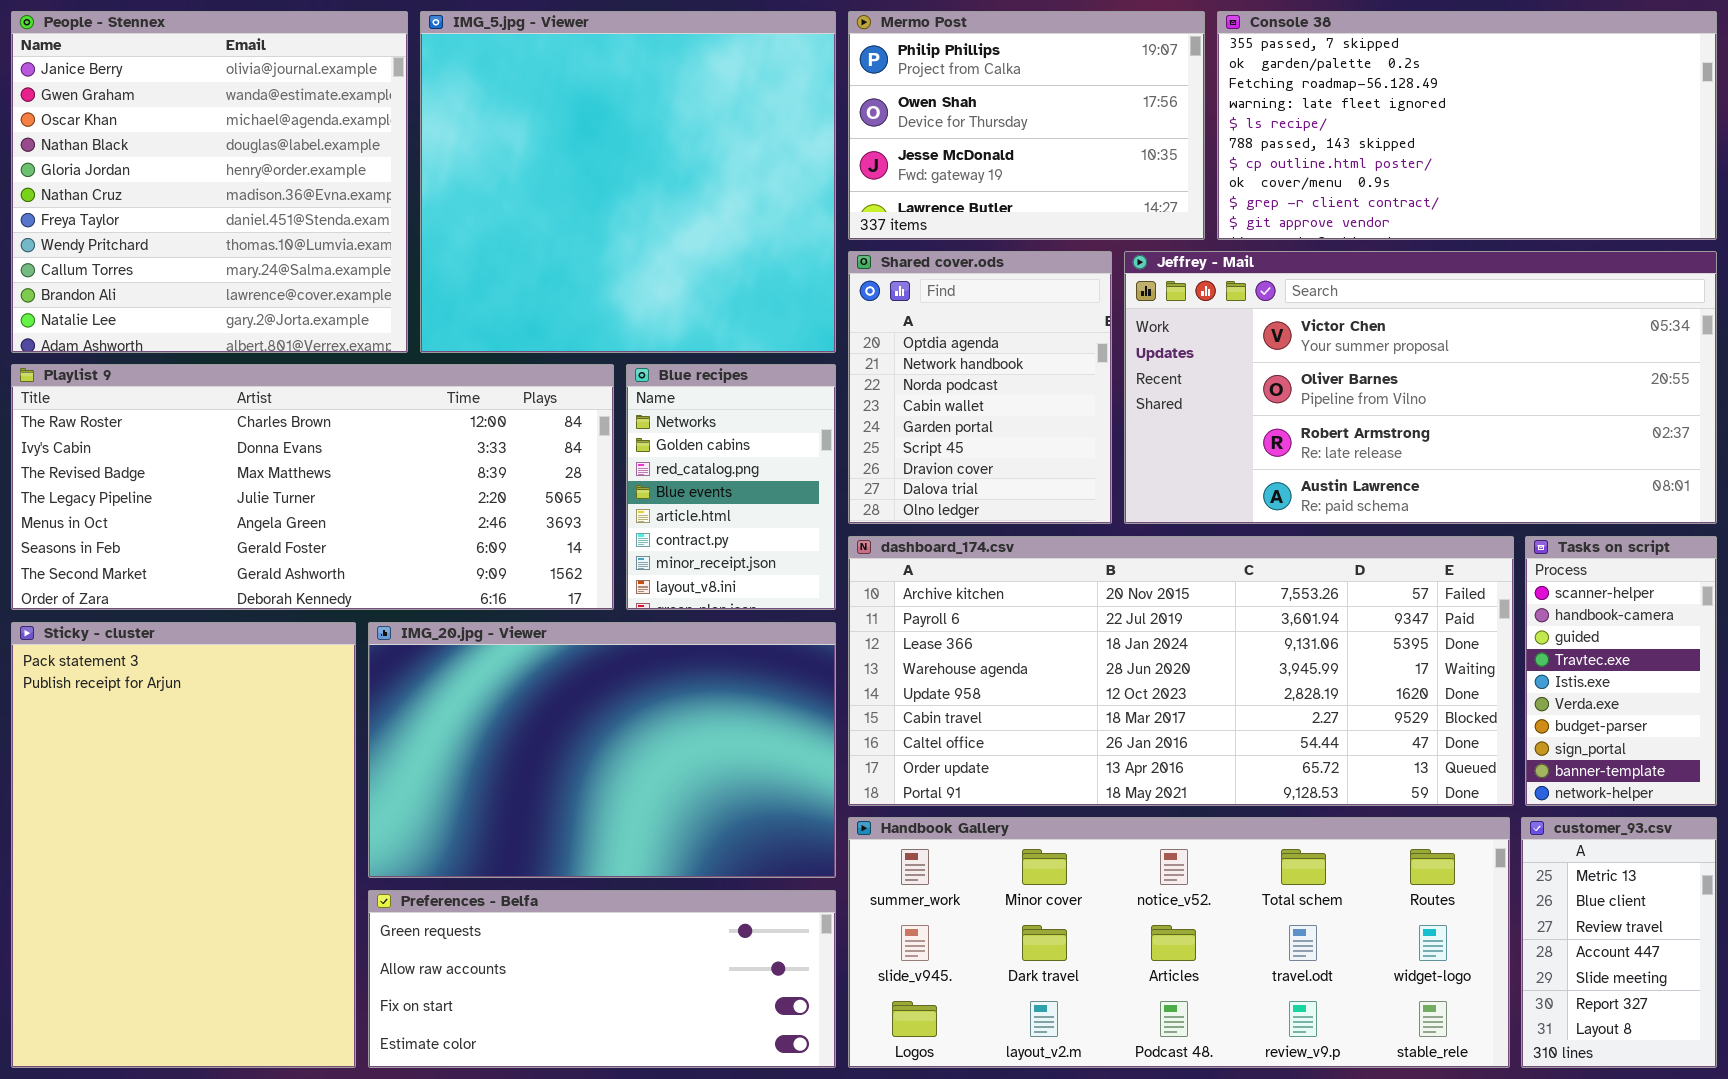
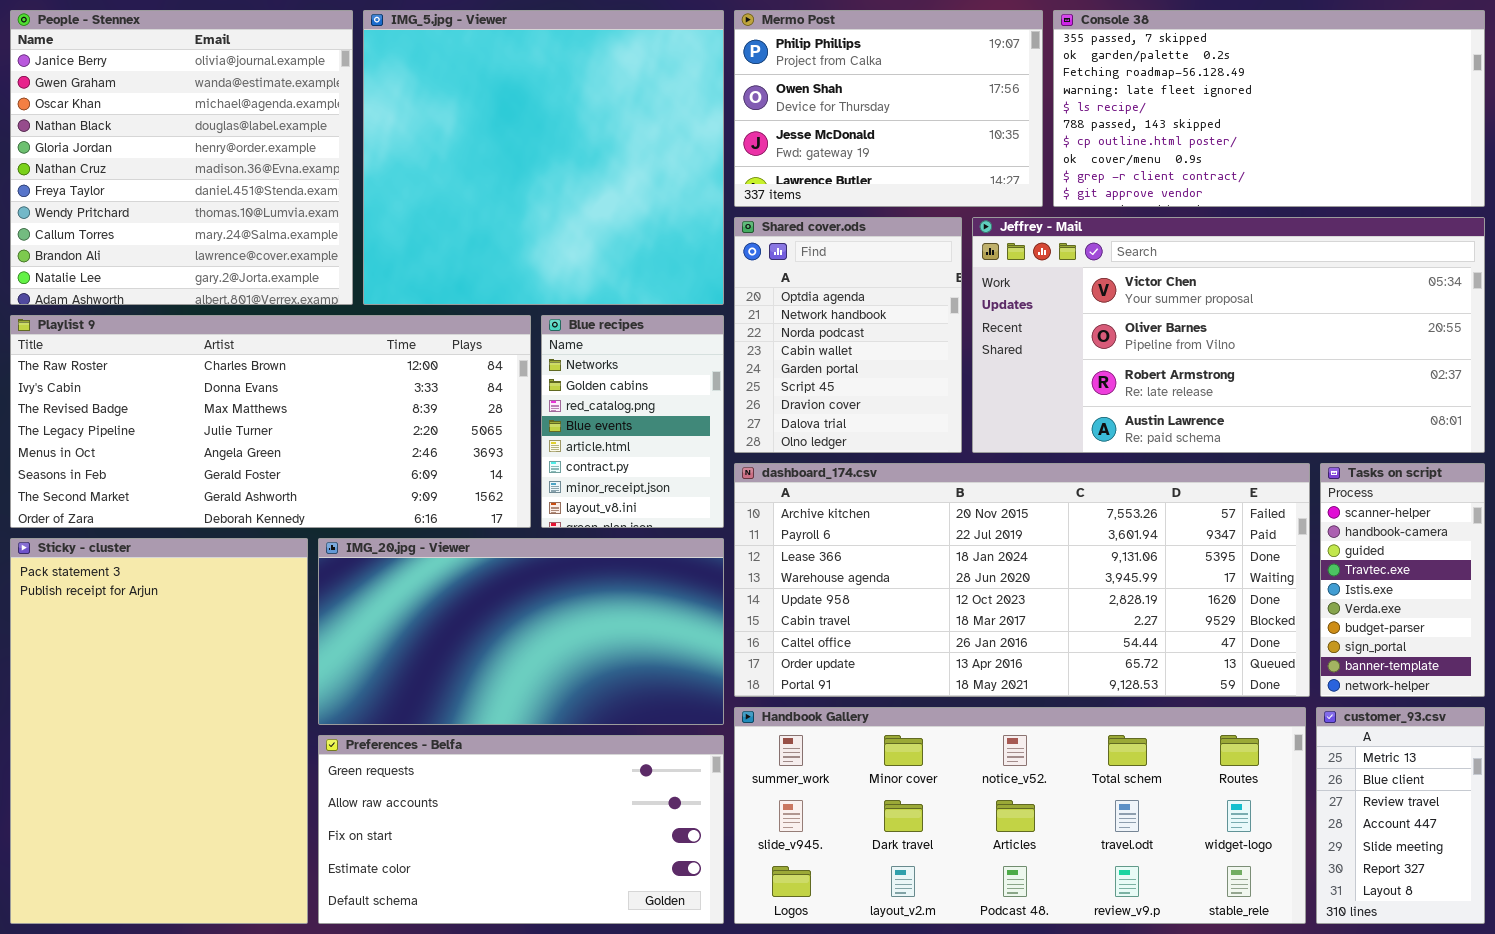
IMG_20.jpg - Viewer: [368,622,836,878] -> [318,538,724,725], resized
Preferences - Belfa: [368,890,836,1068] -> [318,735,724,924], resized

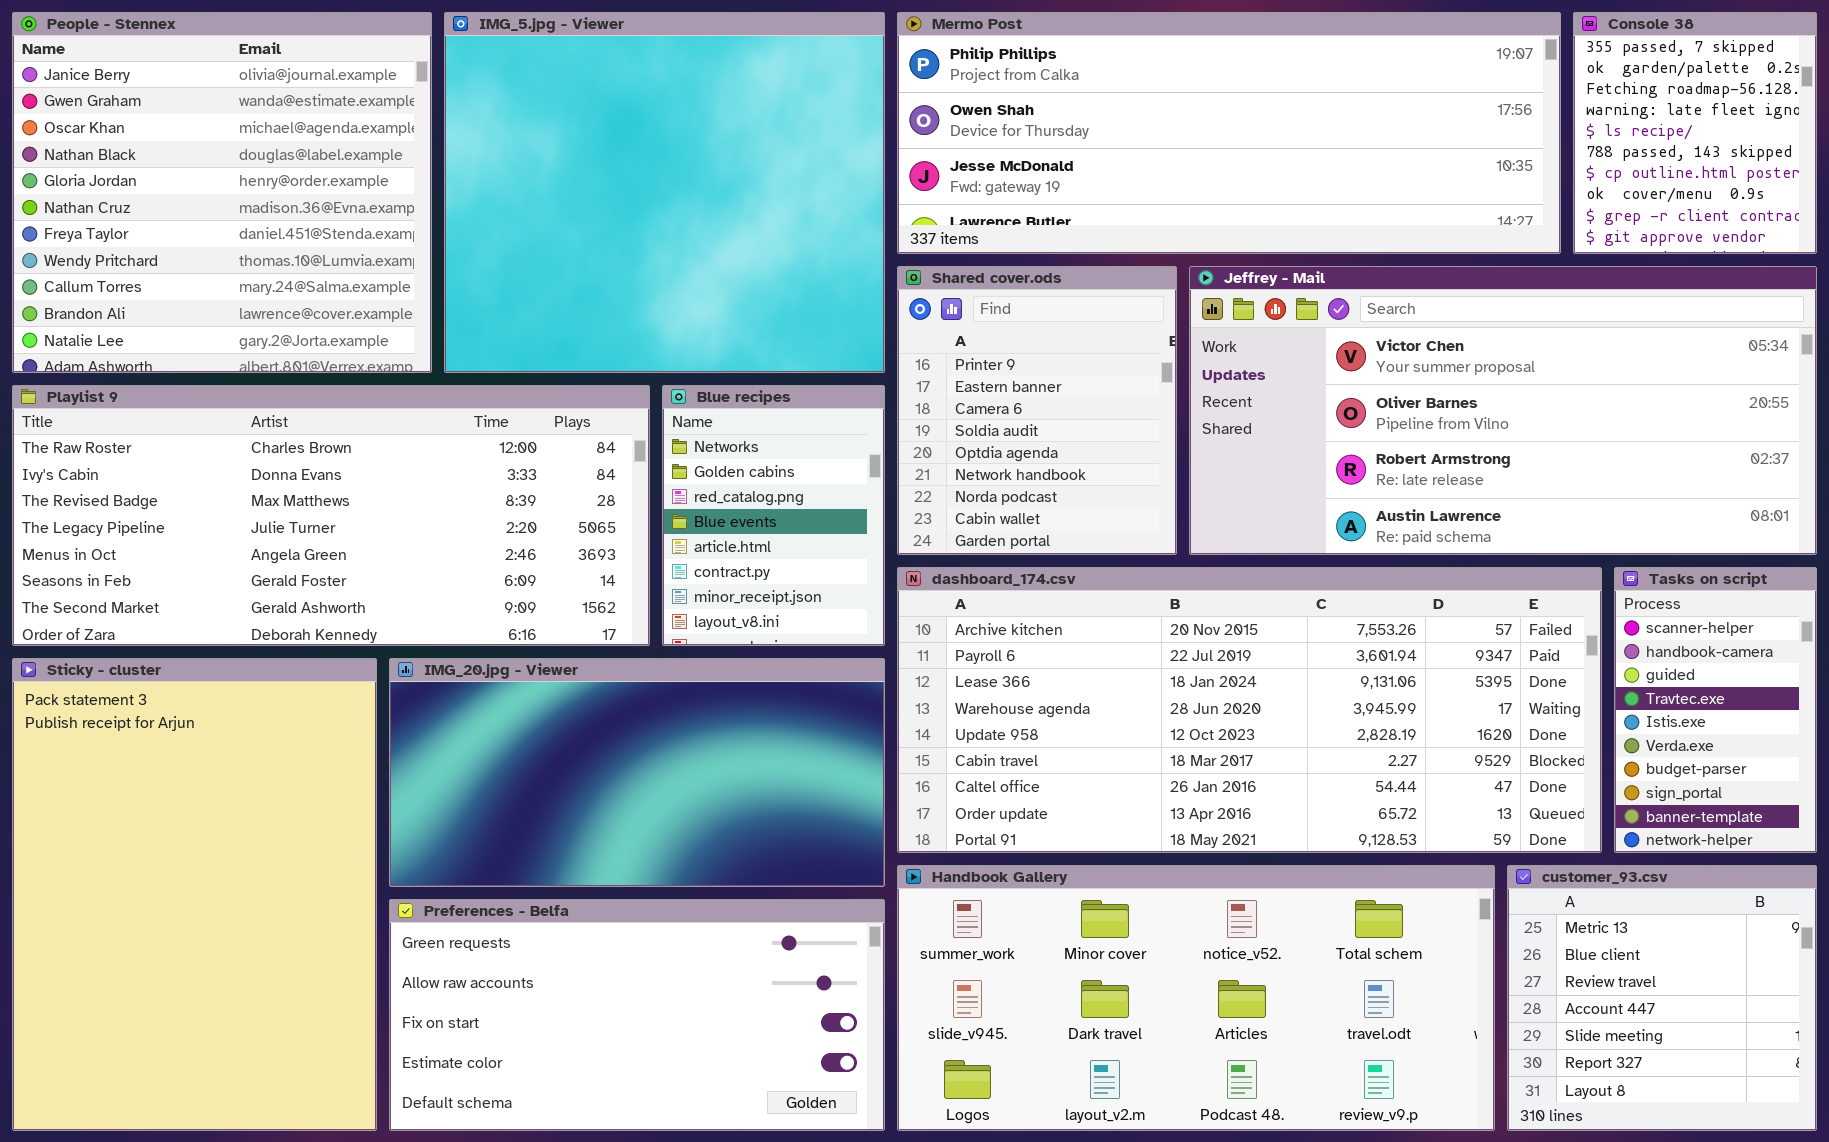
Mermo Post: [734,10,1043,207] -> [897,12,1561,254], resized
Console 38: [1053,10,1485,207] -> [1573,12,1817,254], resized
Shared cover.ods: [734,217,962,453] -> [897,266,1177,555], scrolled up 4 rows
Handbook Gallery: [734,707,1306,924] -> [897,865,1495,1131], resized
customer_93.csv: [1316,707,1485,924] -> [1507,865,1817,1131], resized

